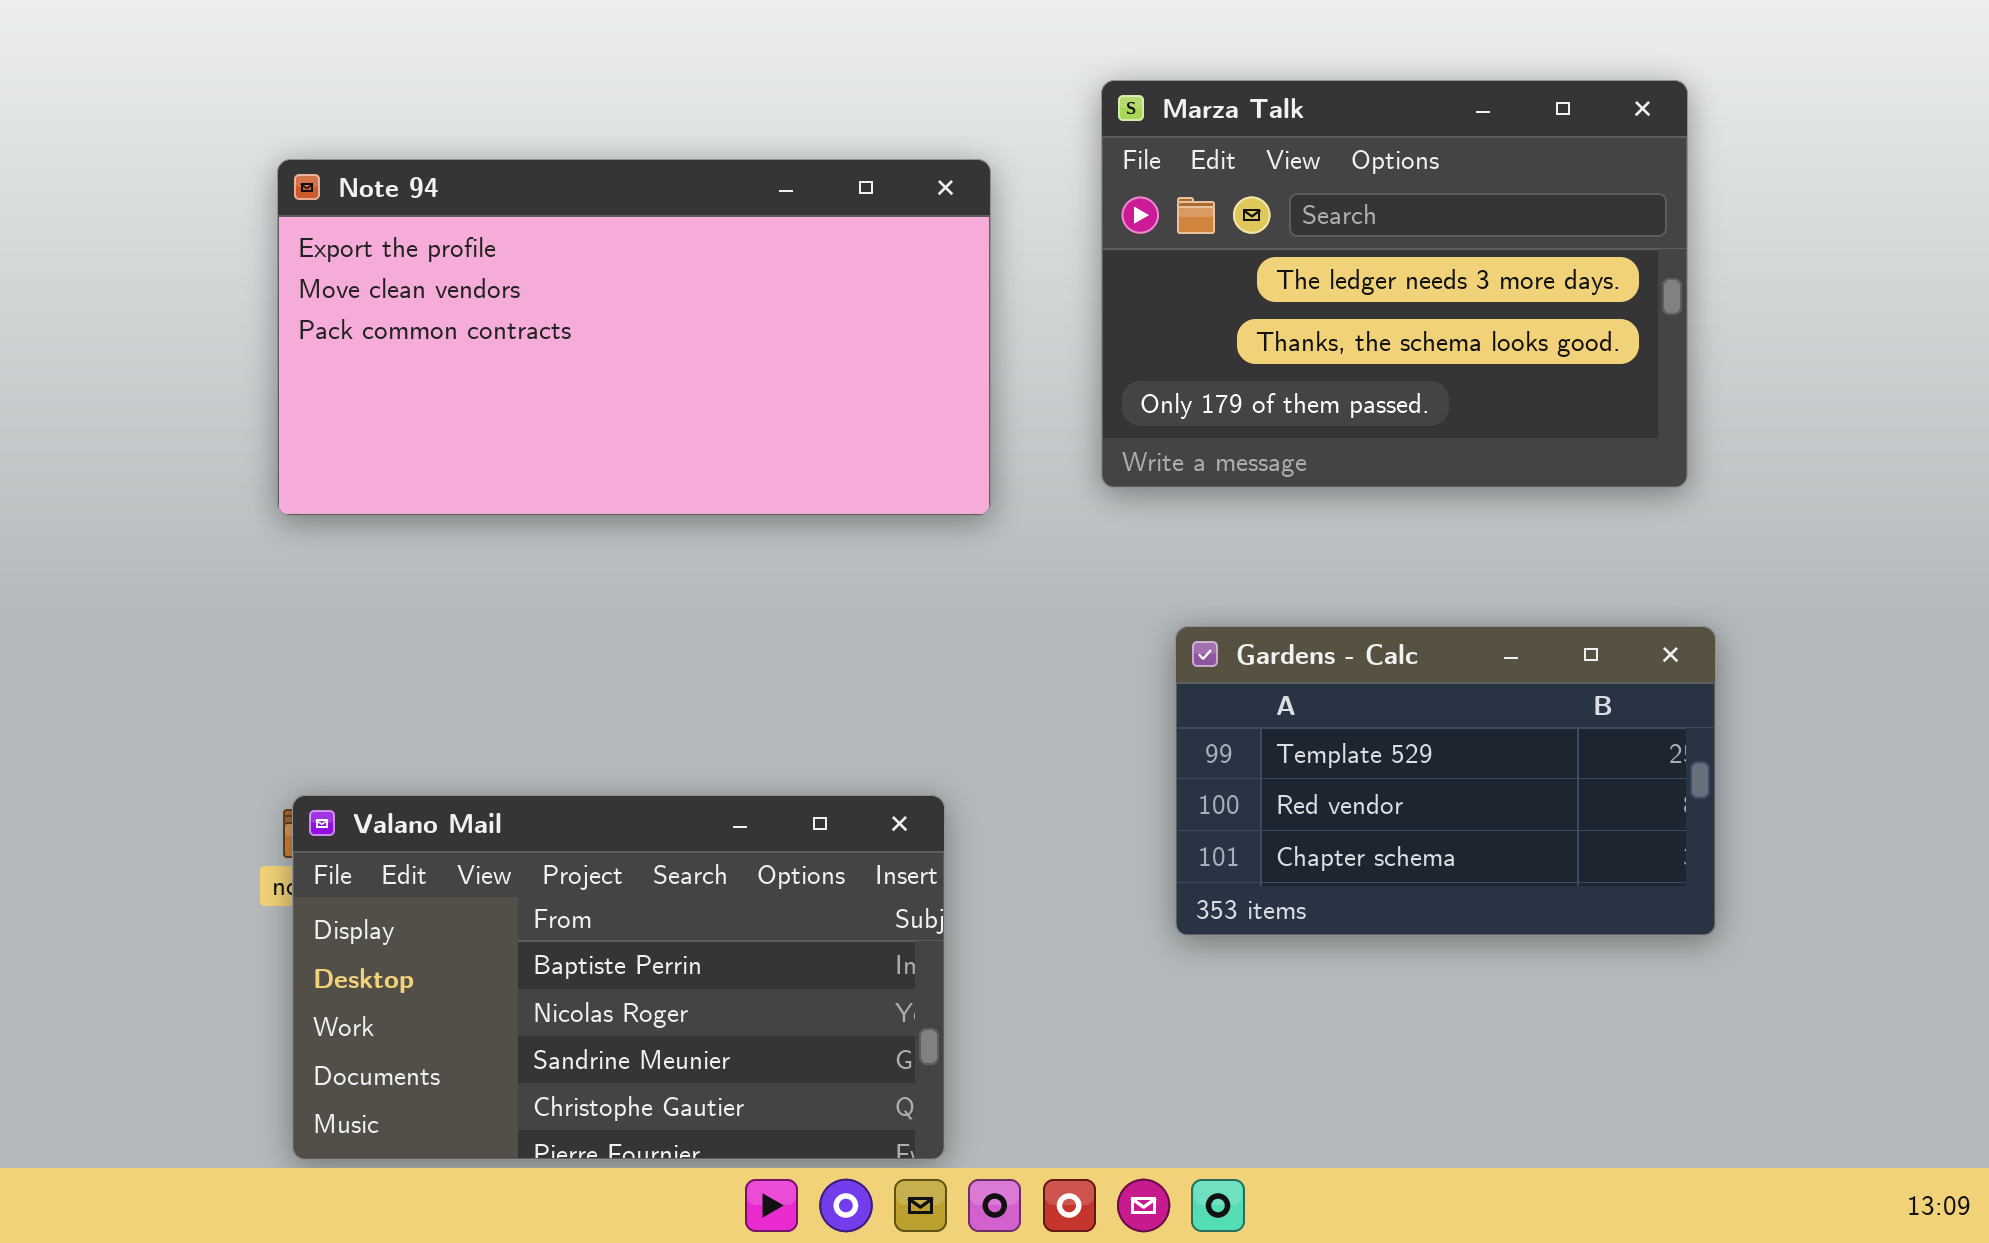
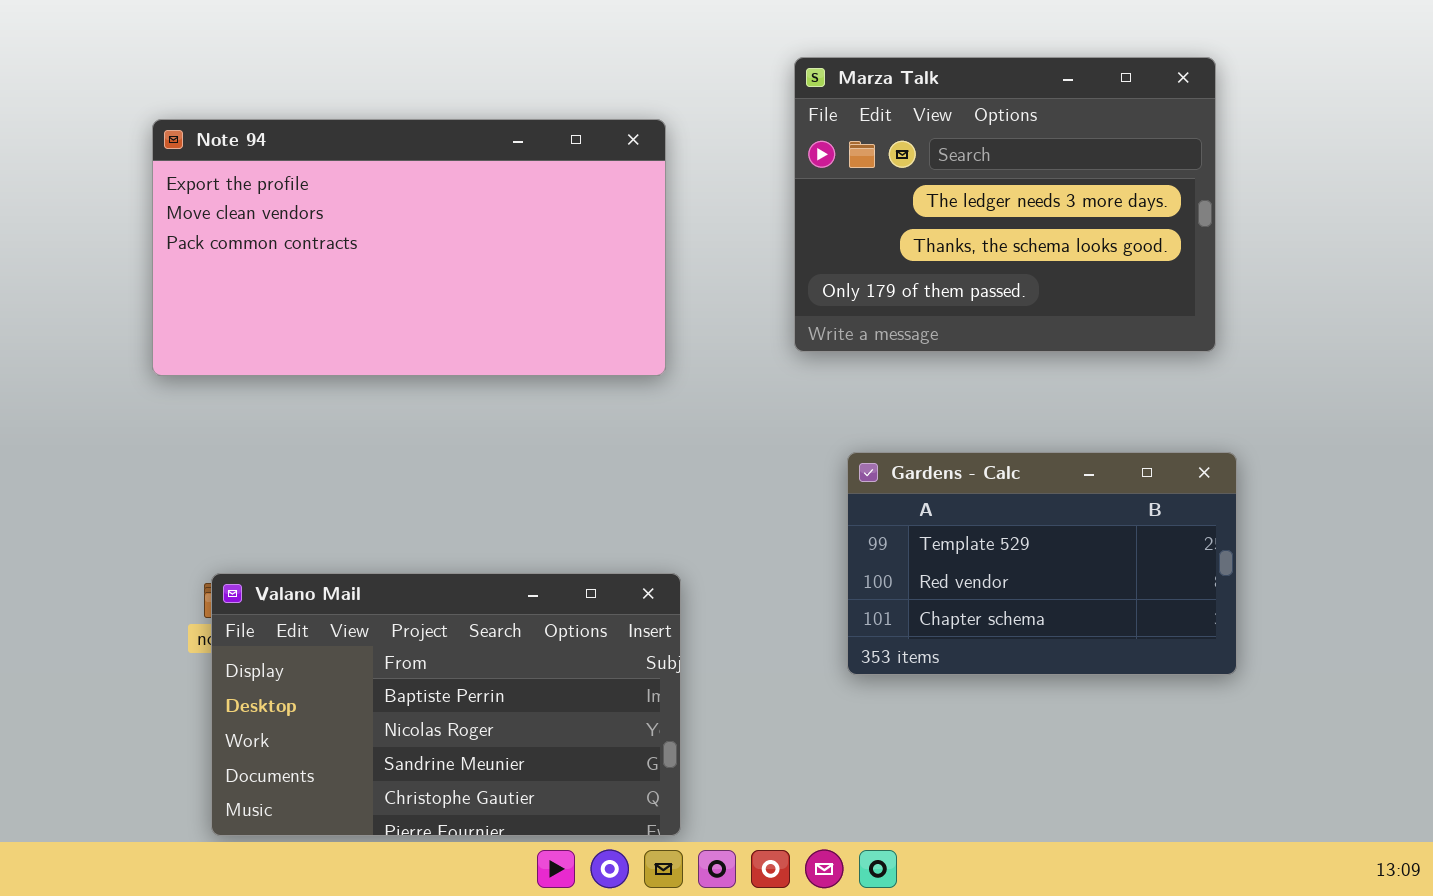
Note 94: [277,159,991,516] -> [152,119,666,376], moved

